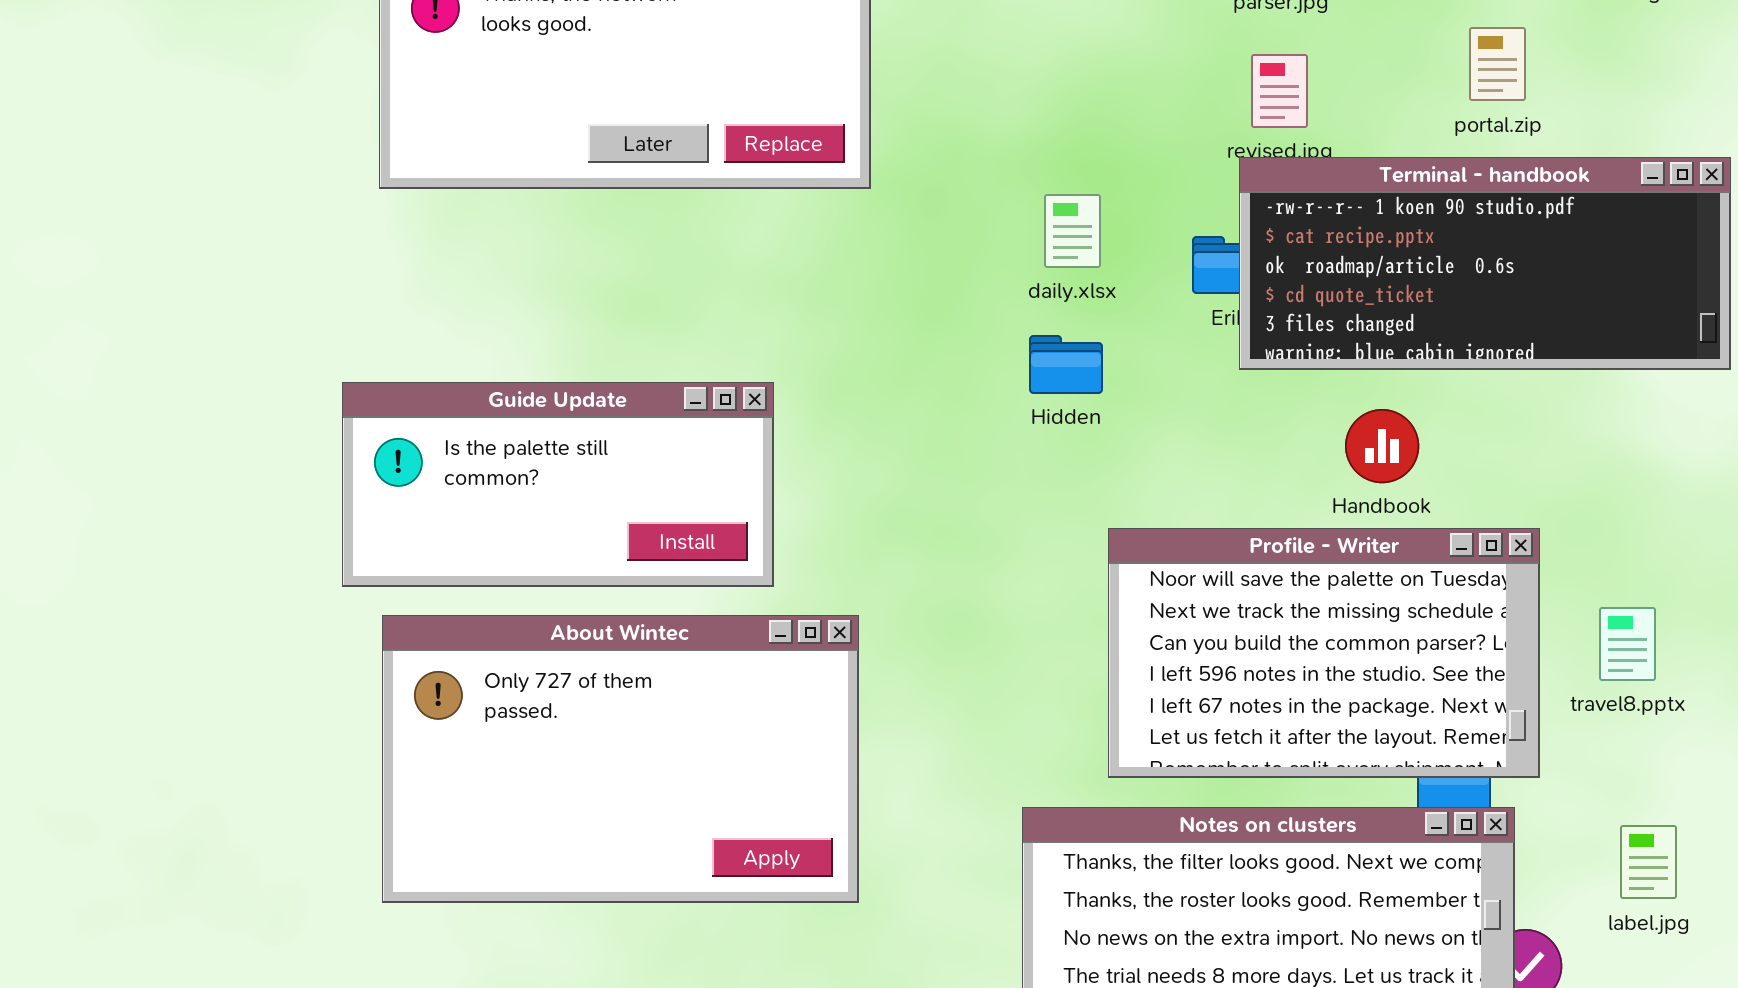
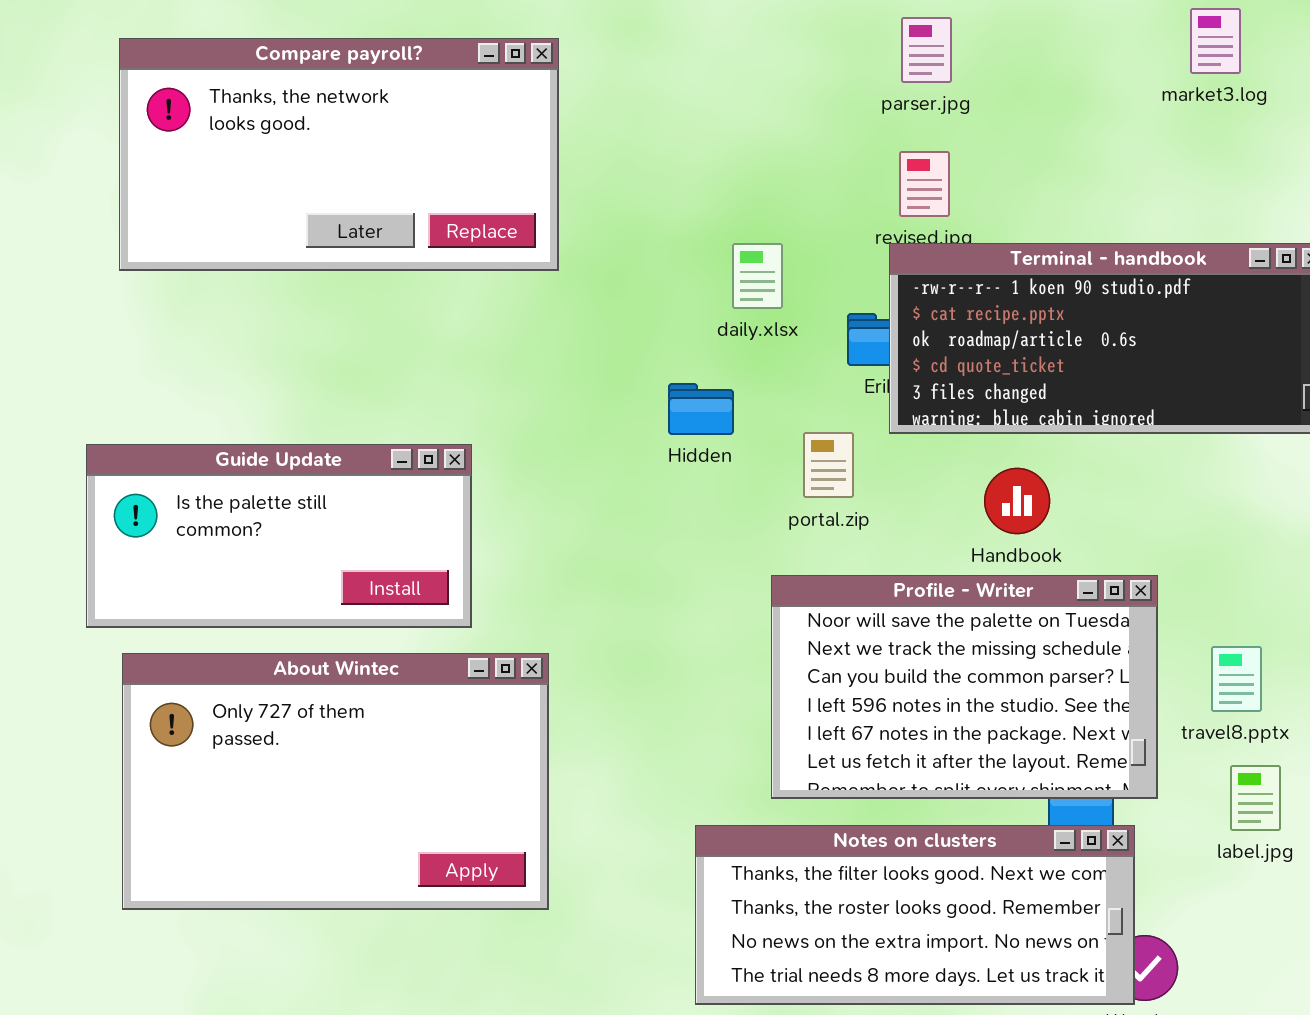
portal.zip: [1469,27,1526,101] -> [803,432,854,498], moved
daily.xlsx: [1044,194,1101,268] -> [732,243,783,309], moved
Hidden: [1029,335,1103,394] -> [668,383,734,435], moved
label.jpg: [1620,825,1677,899] -> [1230,765,1281,831], moved

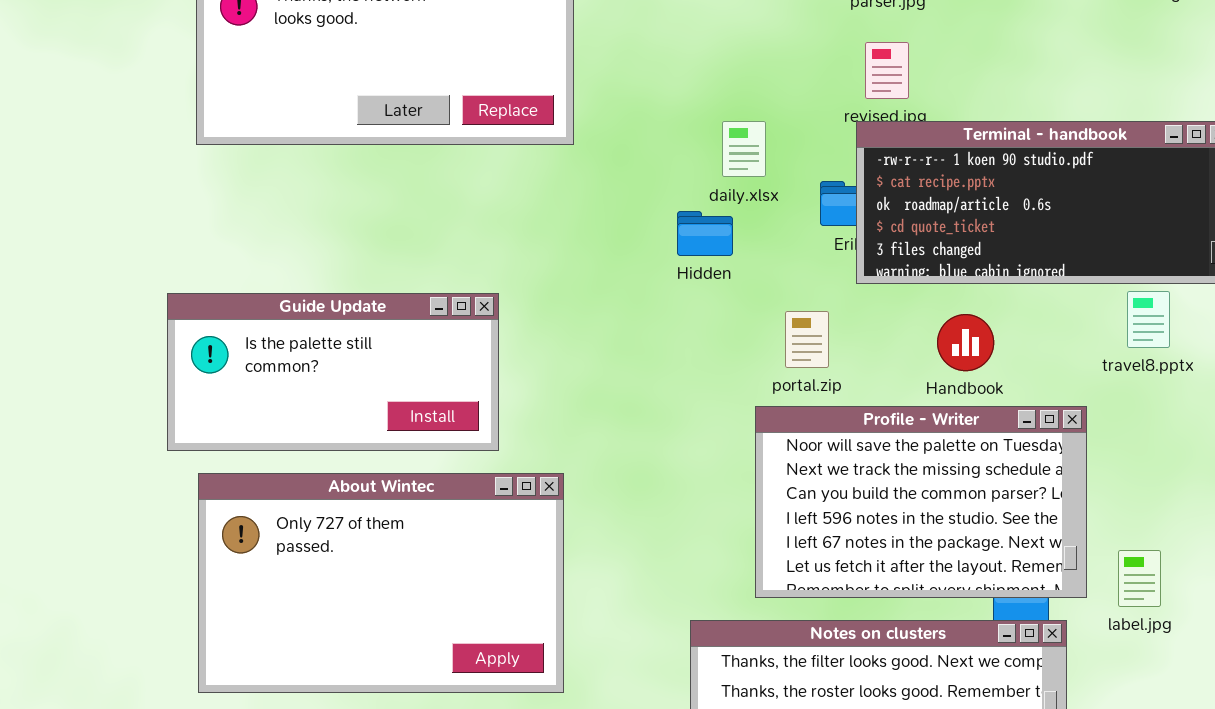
Hidden: [668,383,734,435] -> [677,211,733,256], moved
portal.zip: [803,432,854,498] -> [785,311,829,368], moved
travel8.pptx: [1211,646,1262,712] -> [1127,291,1170,348], moved
label.jpg: [1230,765,1281,831] -> [1118,550,1161,607], moved

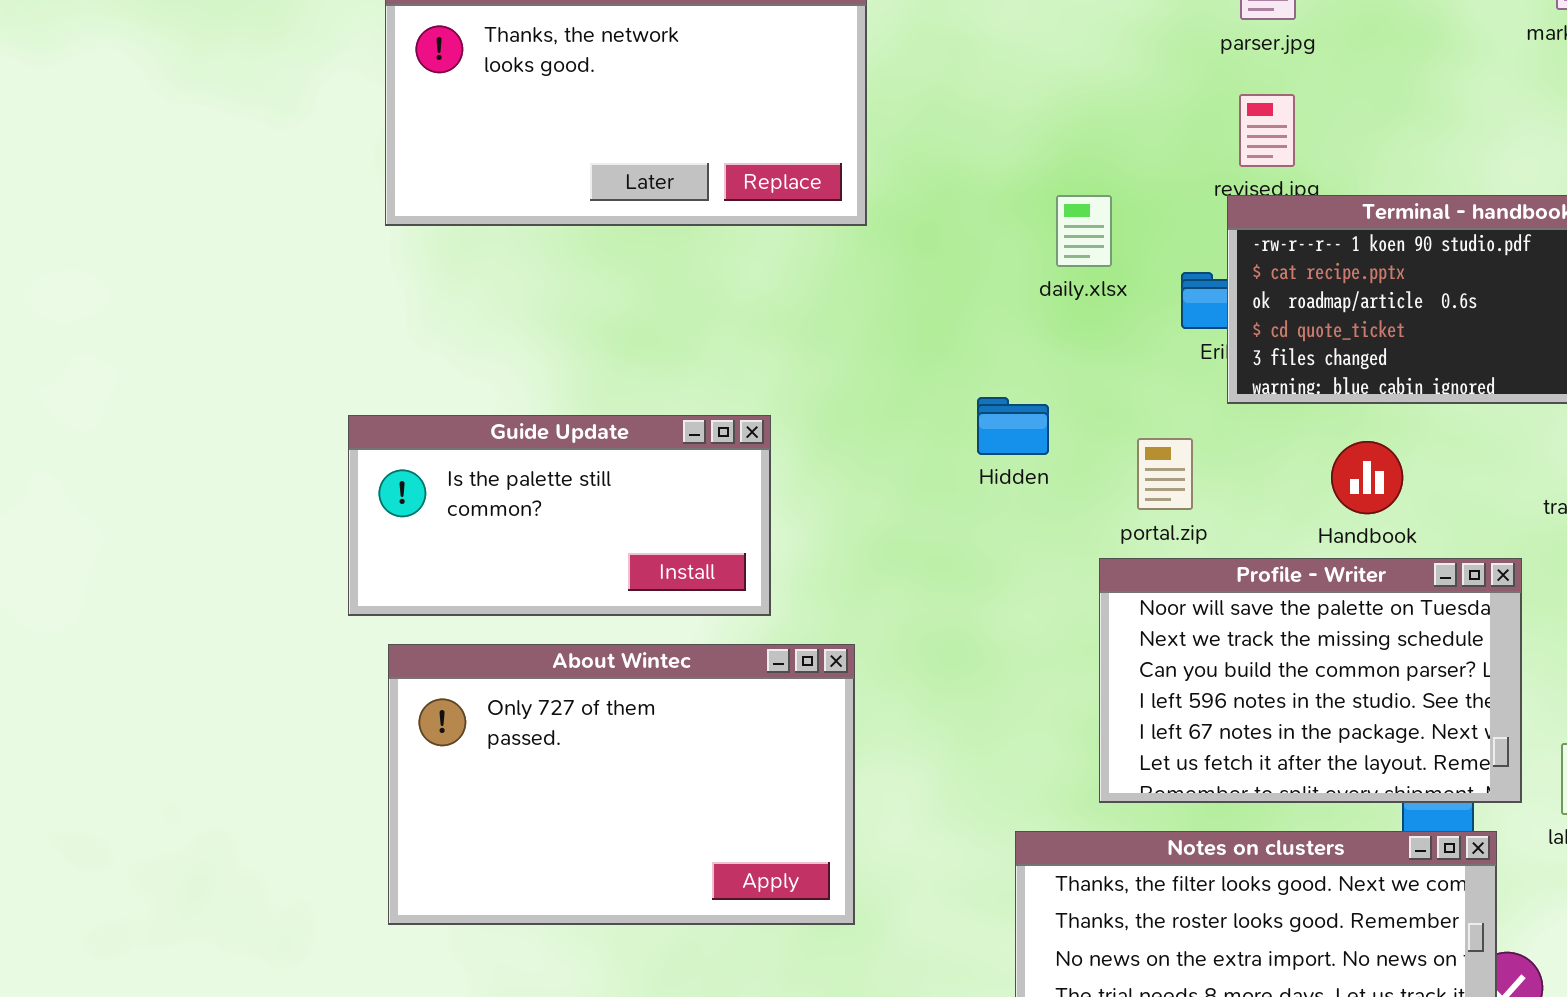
Hidden: [677,211,733,256] -> [977,397,1049,455], moved

